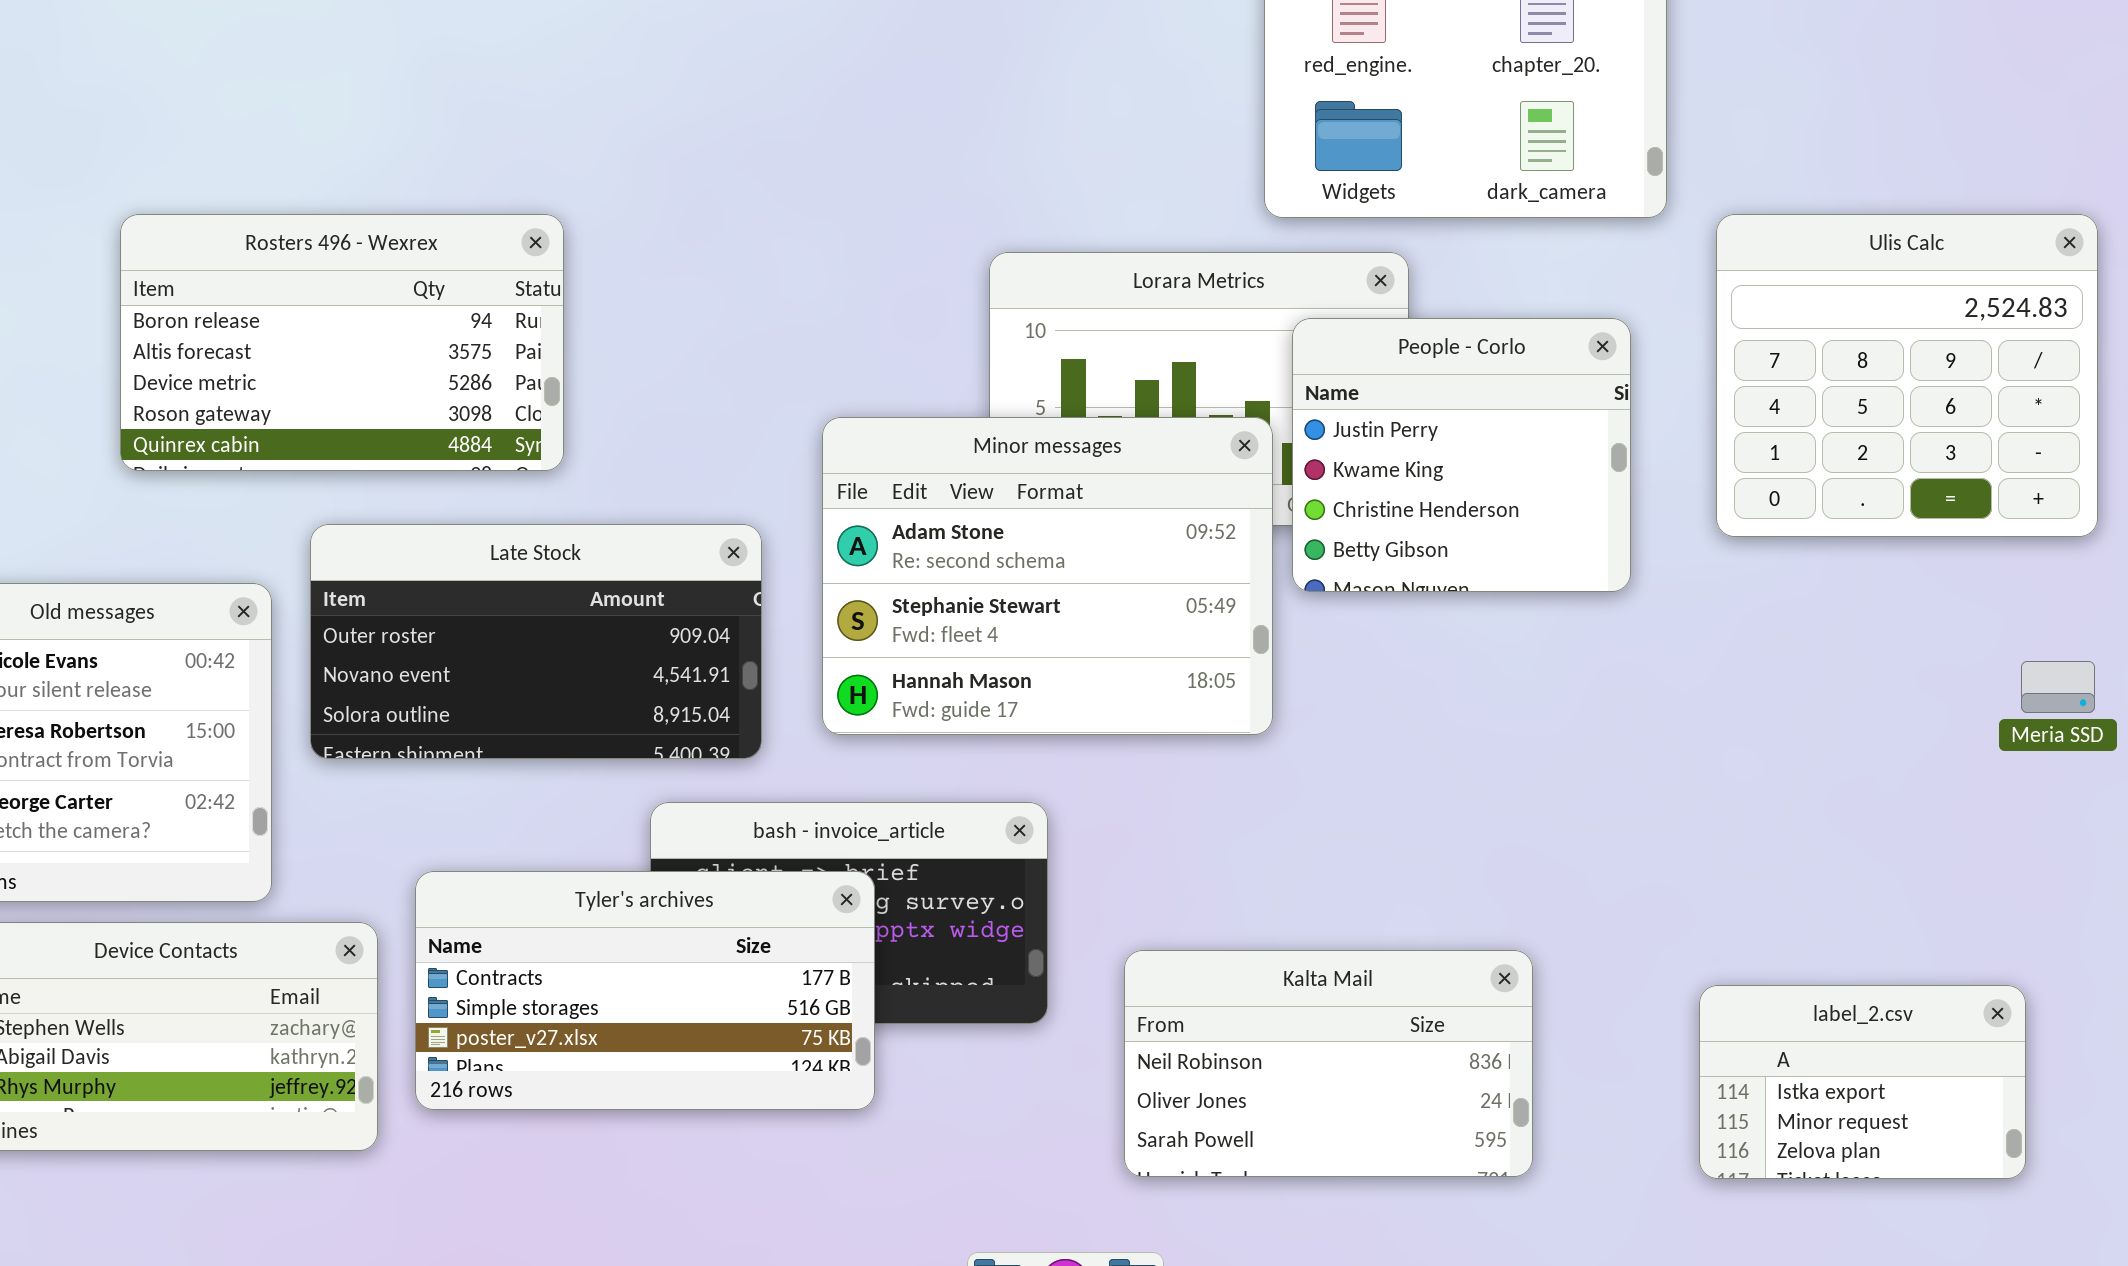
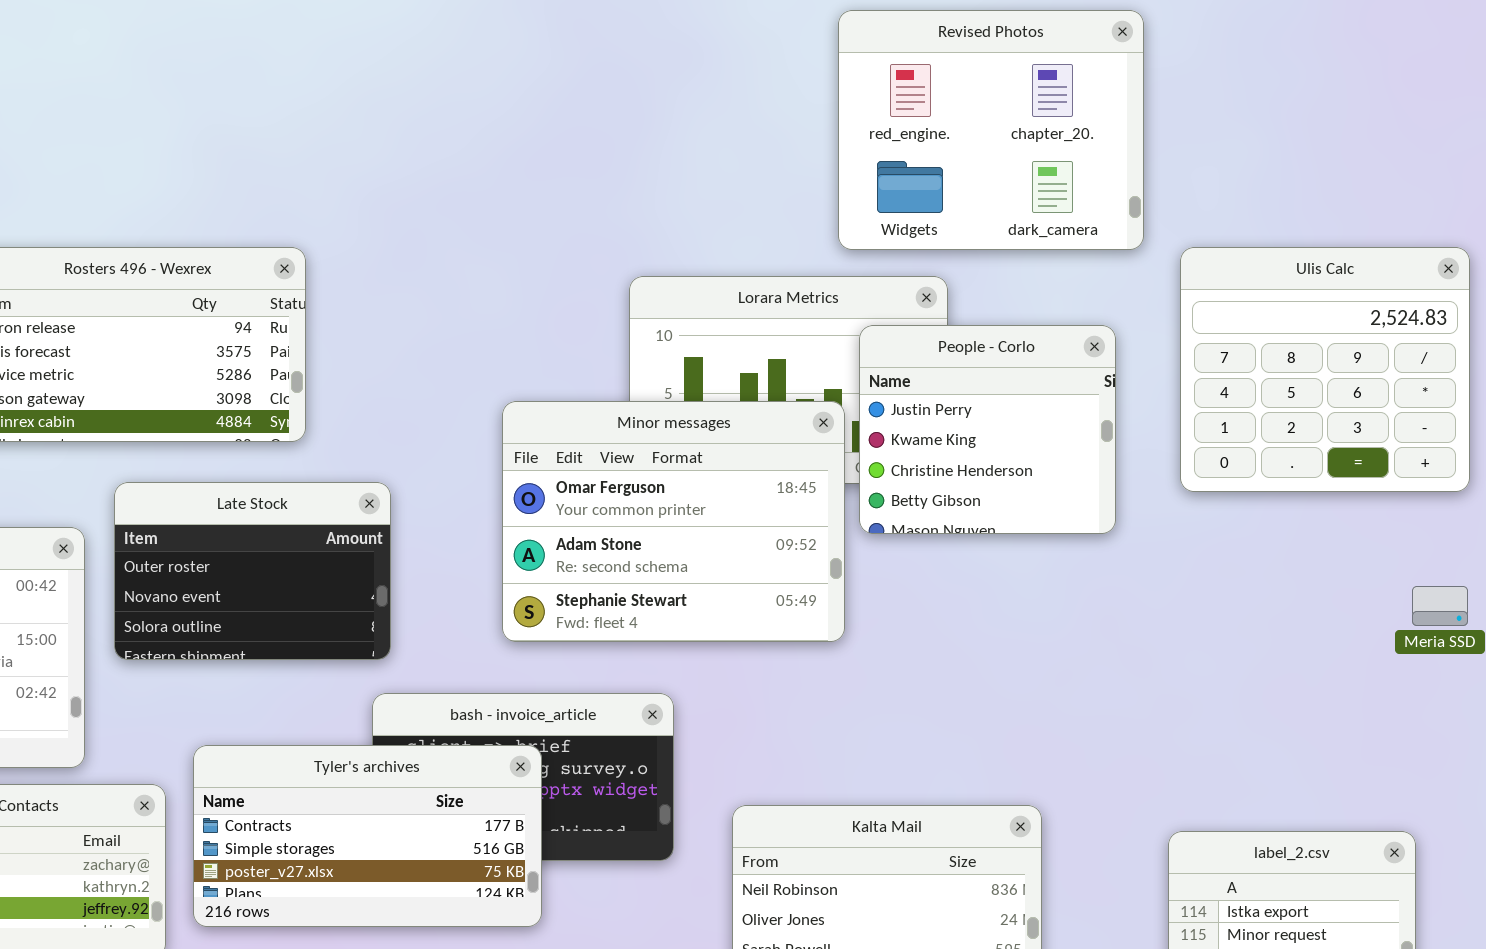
Minor messages: [822,417,1273,735] -> [502,401,845,642], scrolled up 1 row
Late Stock: [310,524,762,759] -> [114,482,391,660], resized

